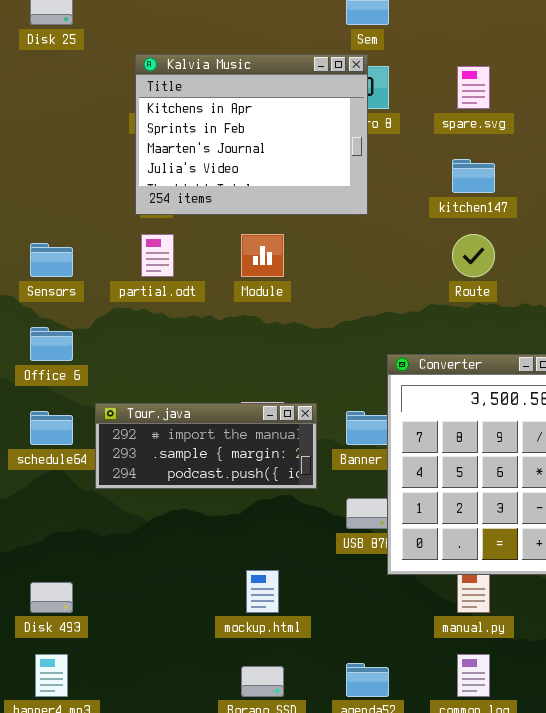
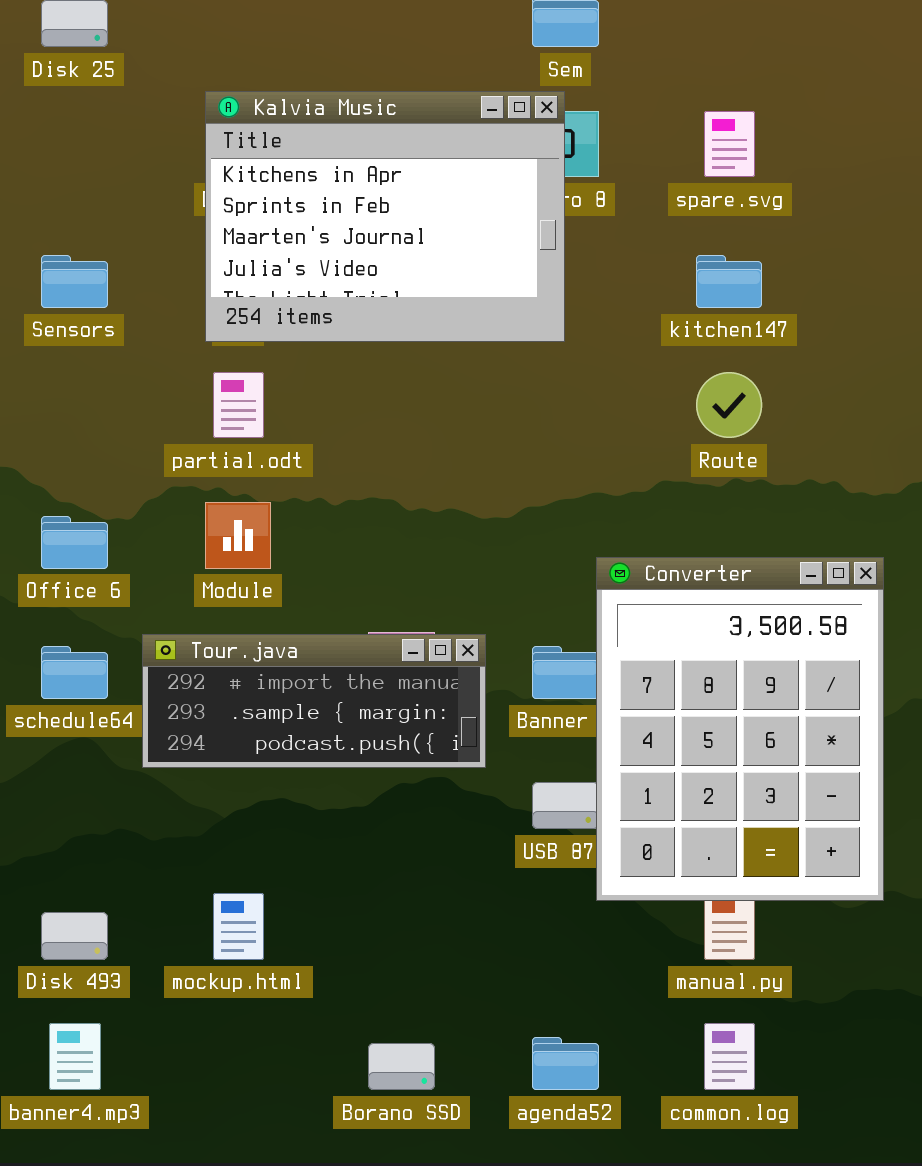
Module: [241,234,284,277] -> [205,502,271,569], moved
Sensors: [30,243,73,277] -> [41,255,108,308], moved
mockup.html: [246,570,279,613] -> [213,893,264,960], moved

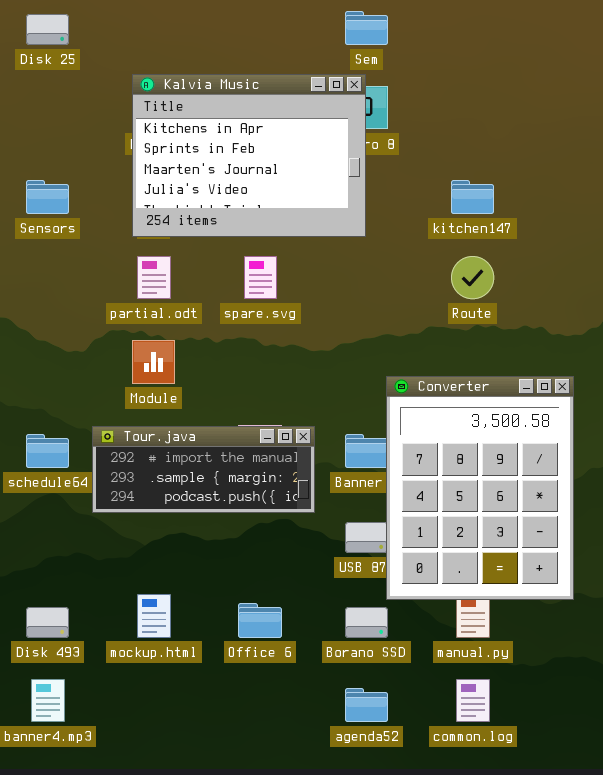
spare.svg: [704,111,755,177] -> [244,256,277,299], moved
Office 6: [41,516,108,569] -> [238,603,282,638], moved
Borano SSD: [368,1043,435,1090] -> [345,607,388,638], moved

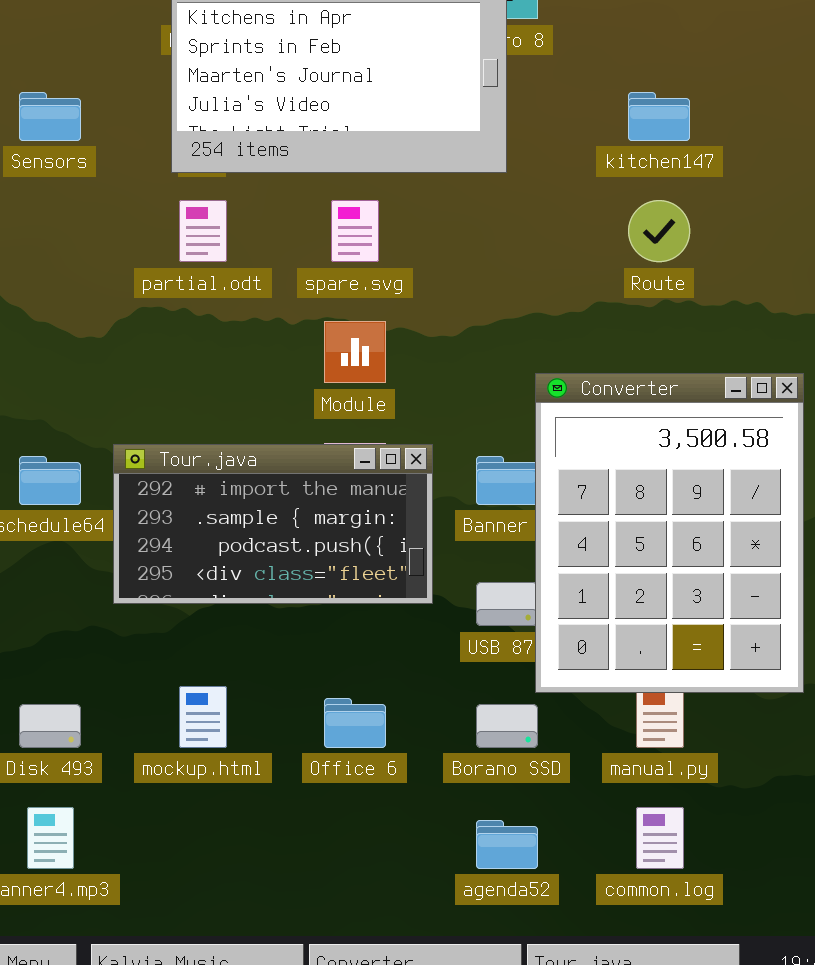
Module: [132,340,175,384] -> [324,321,386,383], moved
Tour.java: [92,426,315,513] -> [113,444,433,604], resized

